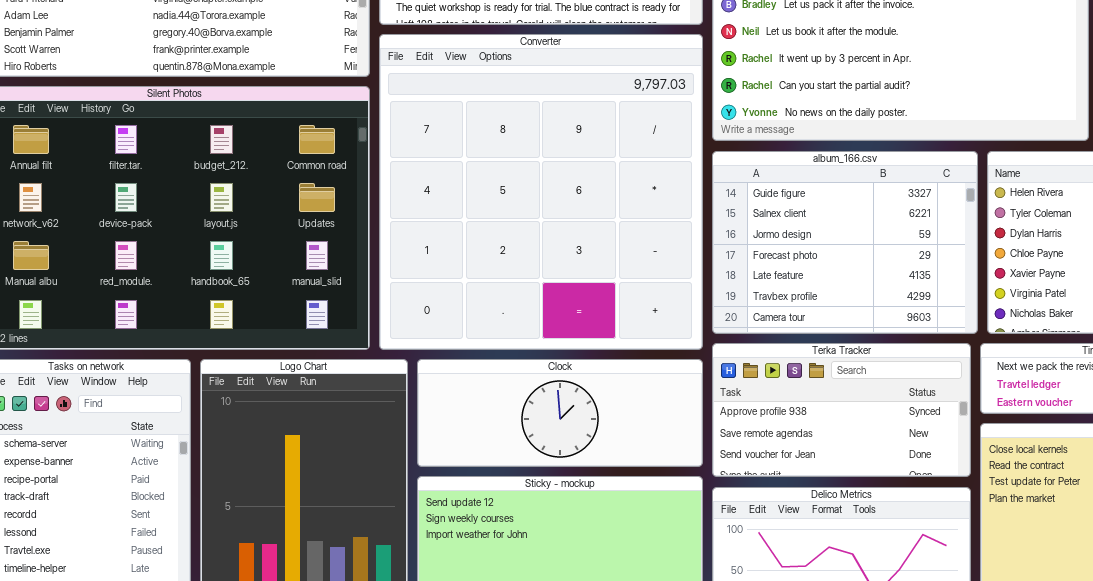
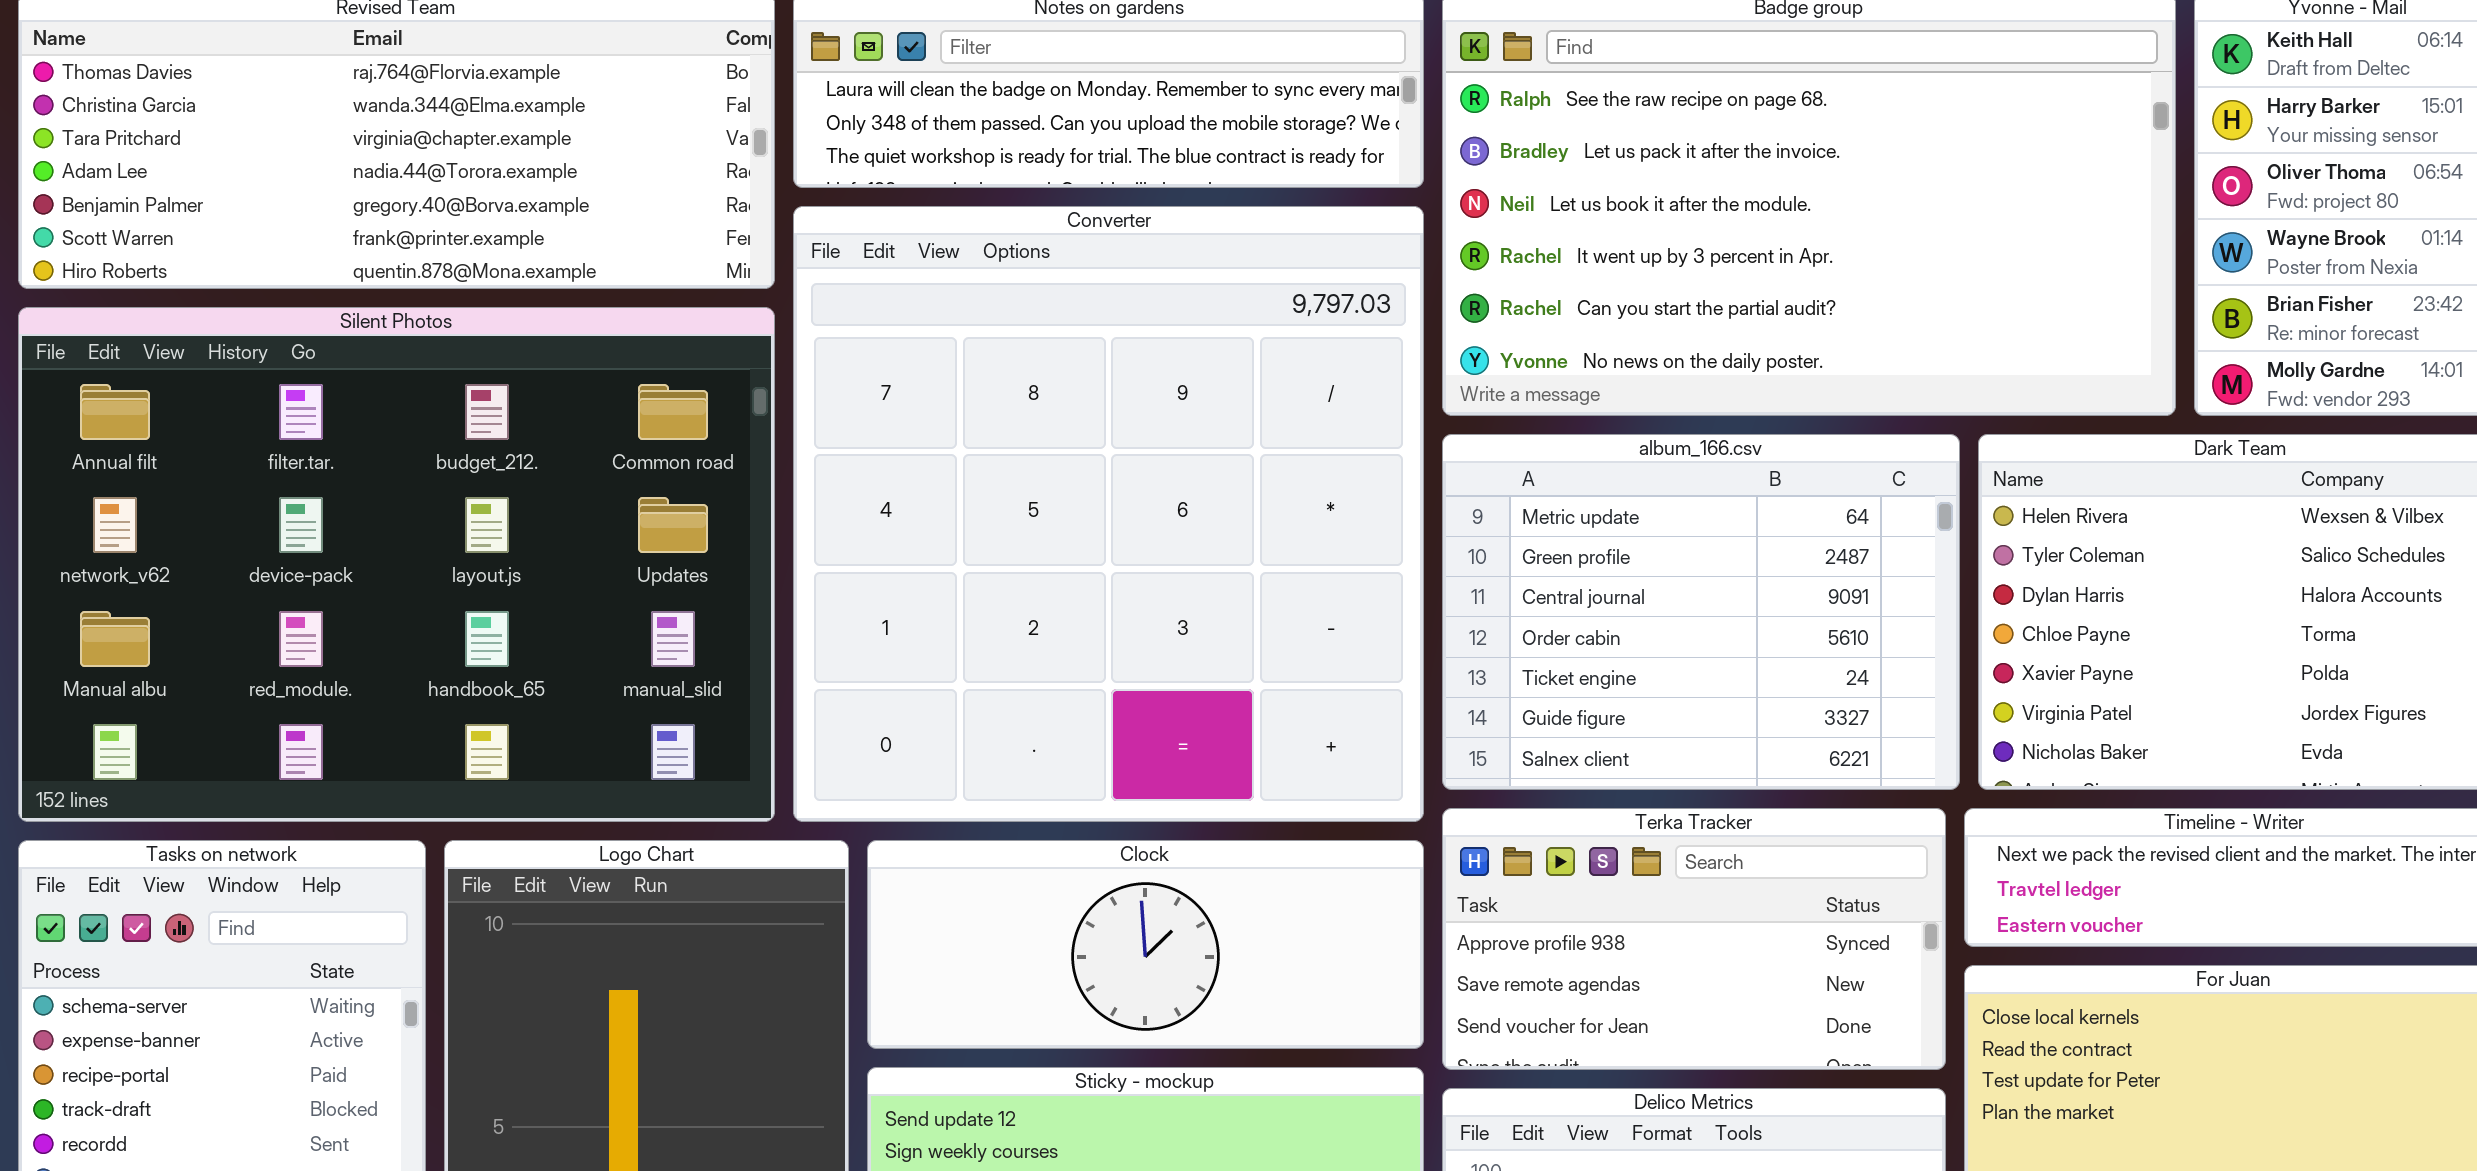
album_166.csv: [712,151,978,334] -> [1442,434,1960,790], scrolled up 5 rows

